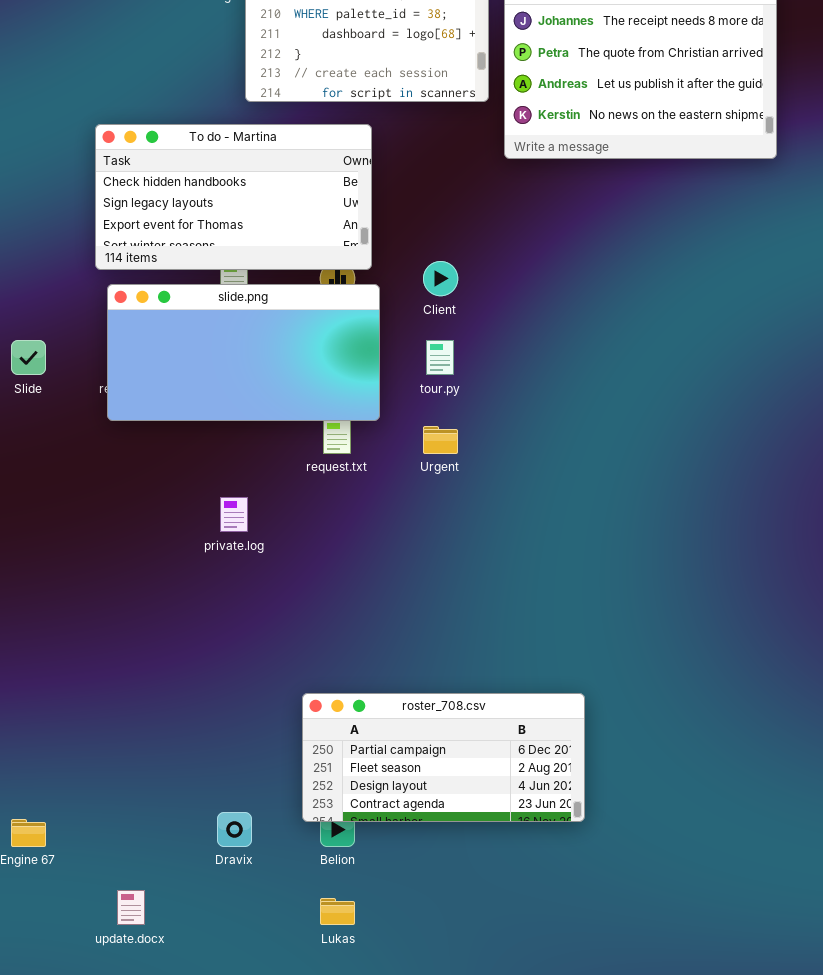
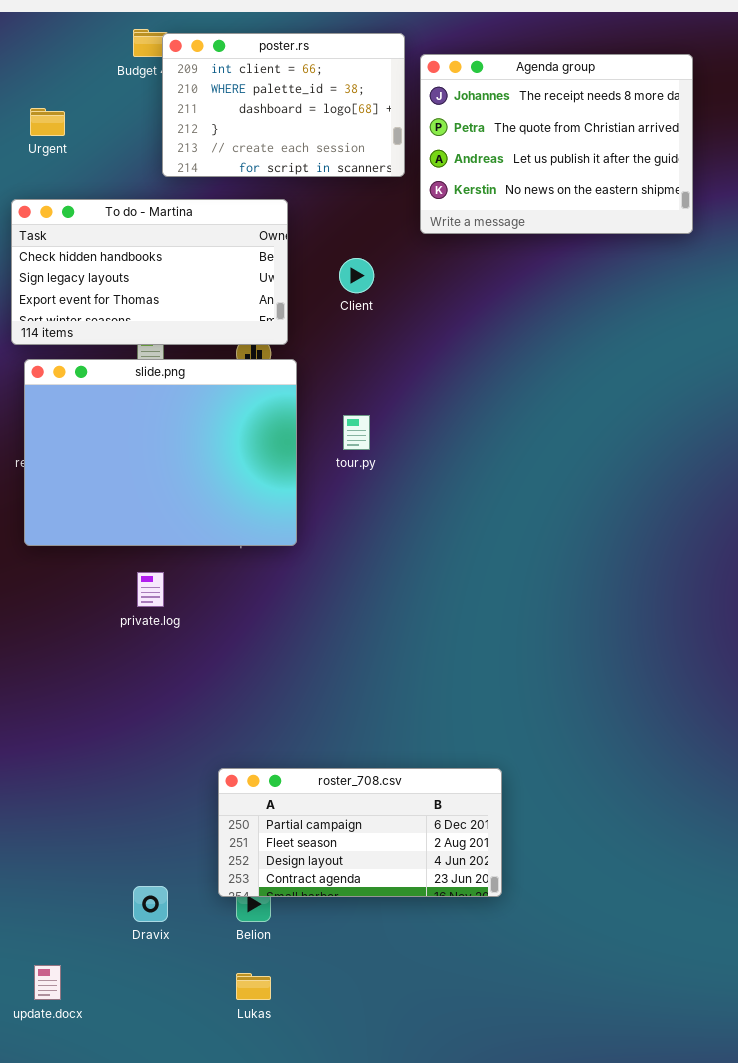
Client: [423,261,458,296] -> [339,258,374,293], moved
slide.png: [107,284,380,421] -> [24,359,297,546], resized
Urgent: [423,426,458,454] -> [30,108,65,136], moved

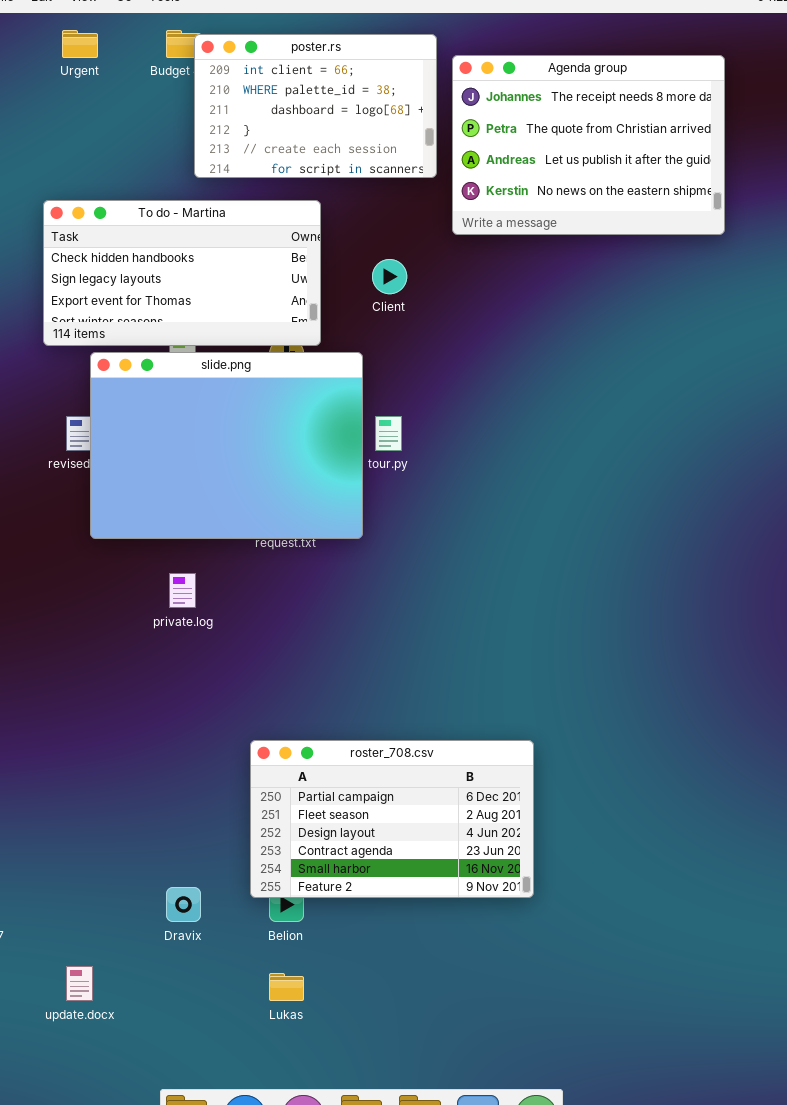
Urgent: [30,108,65,136] -> [62,30,98,58], moved
slide.png: [24,359,297,546] -> [90,352,363,539], moved
roster_708.csv: [218,768,502,897] -> [250,740,534,898], resized

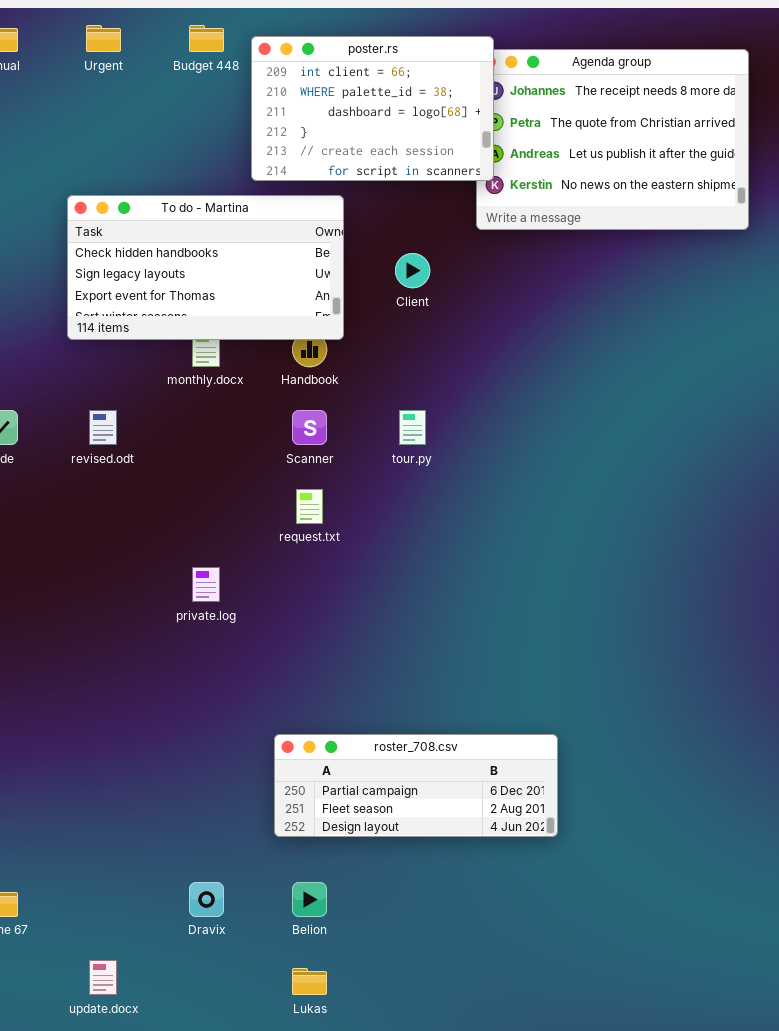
poster.rs: [194,34,437,178] -> [251,36,494,181], moved
slide.png: [90,352,363,539] -> none, closed
roster_708.csv: [250,740,534,898] -> [274,734,558,837], resized

